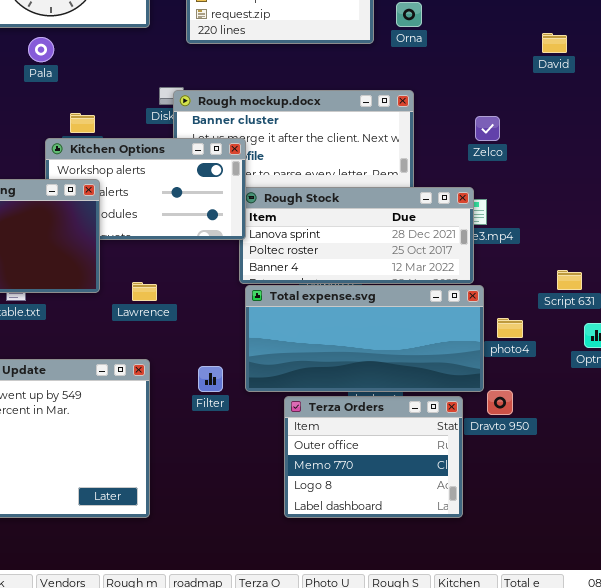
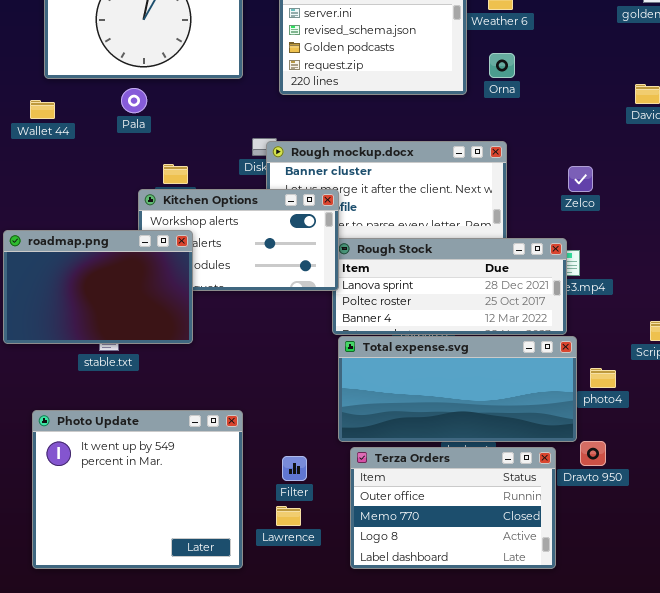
Lawrence: [132,282,157,301] -> [276,506,301,526], moved
Filter: [198,366,223,392] -> [282,456,307,481], moved
Terza Orders: [284,396,463,518] -> [350,447,556,569], resized

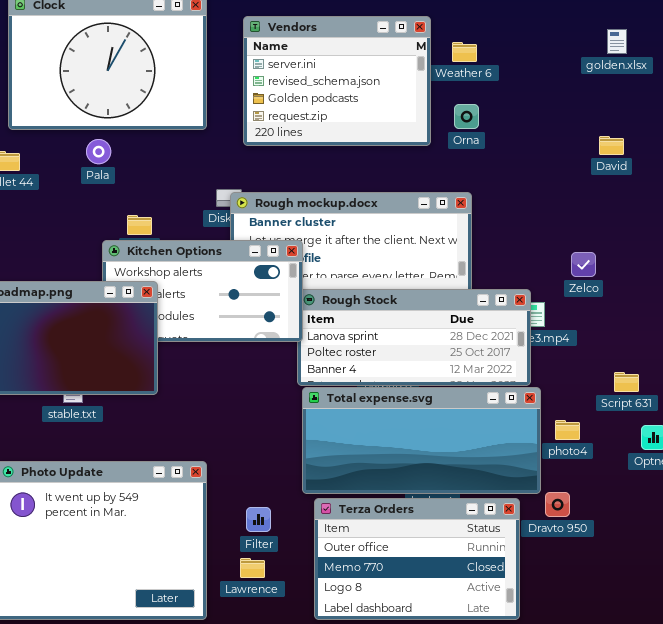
Zelco: [568,166,593,192] -> [571,252,596,277], moved

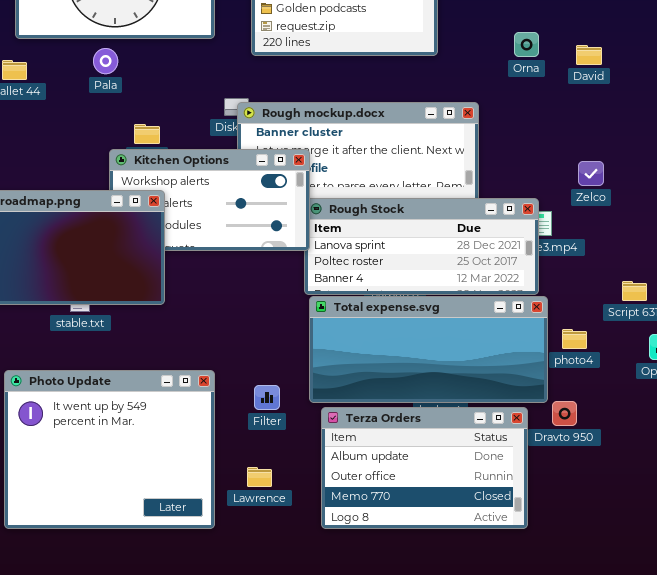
Orna: [454,104,479,129] -> [514,32,539,57], moved
David: [599,136,624,155] -> [576,45,602,65], moved
Terza Orders: [314,498,520,620] -> [321,407,528,529], scrolled up 1 row
Filter: [246,507,271,532] -> [254,385,280,410], moved

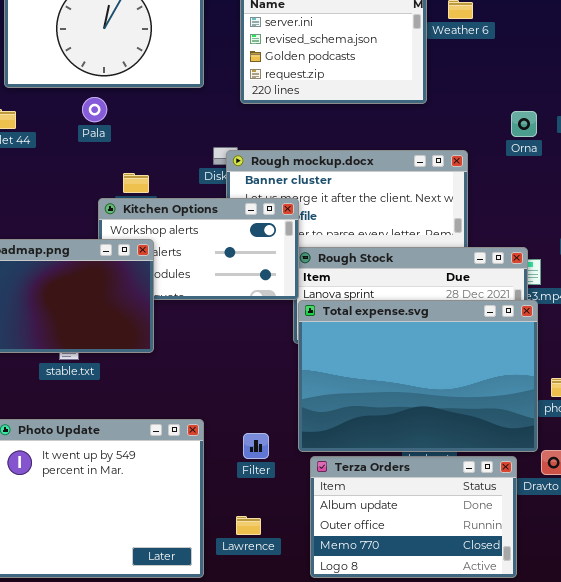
Orna: [514,32,539,57] -> [511,111,537,137], moved
Total expense.svg: [309,296,548,403] -> [298,300,538,452], resized

